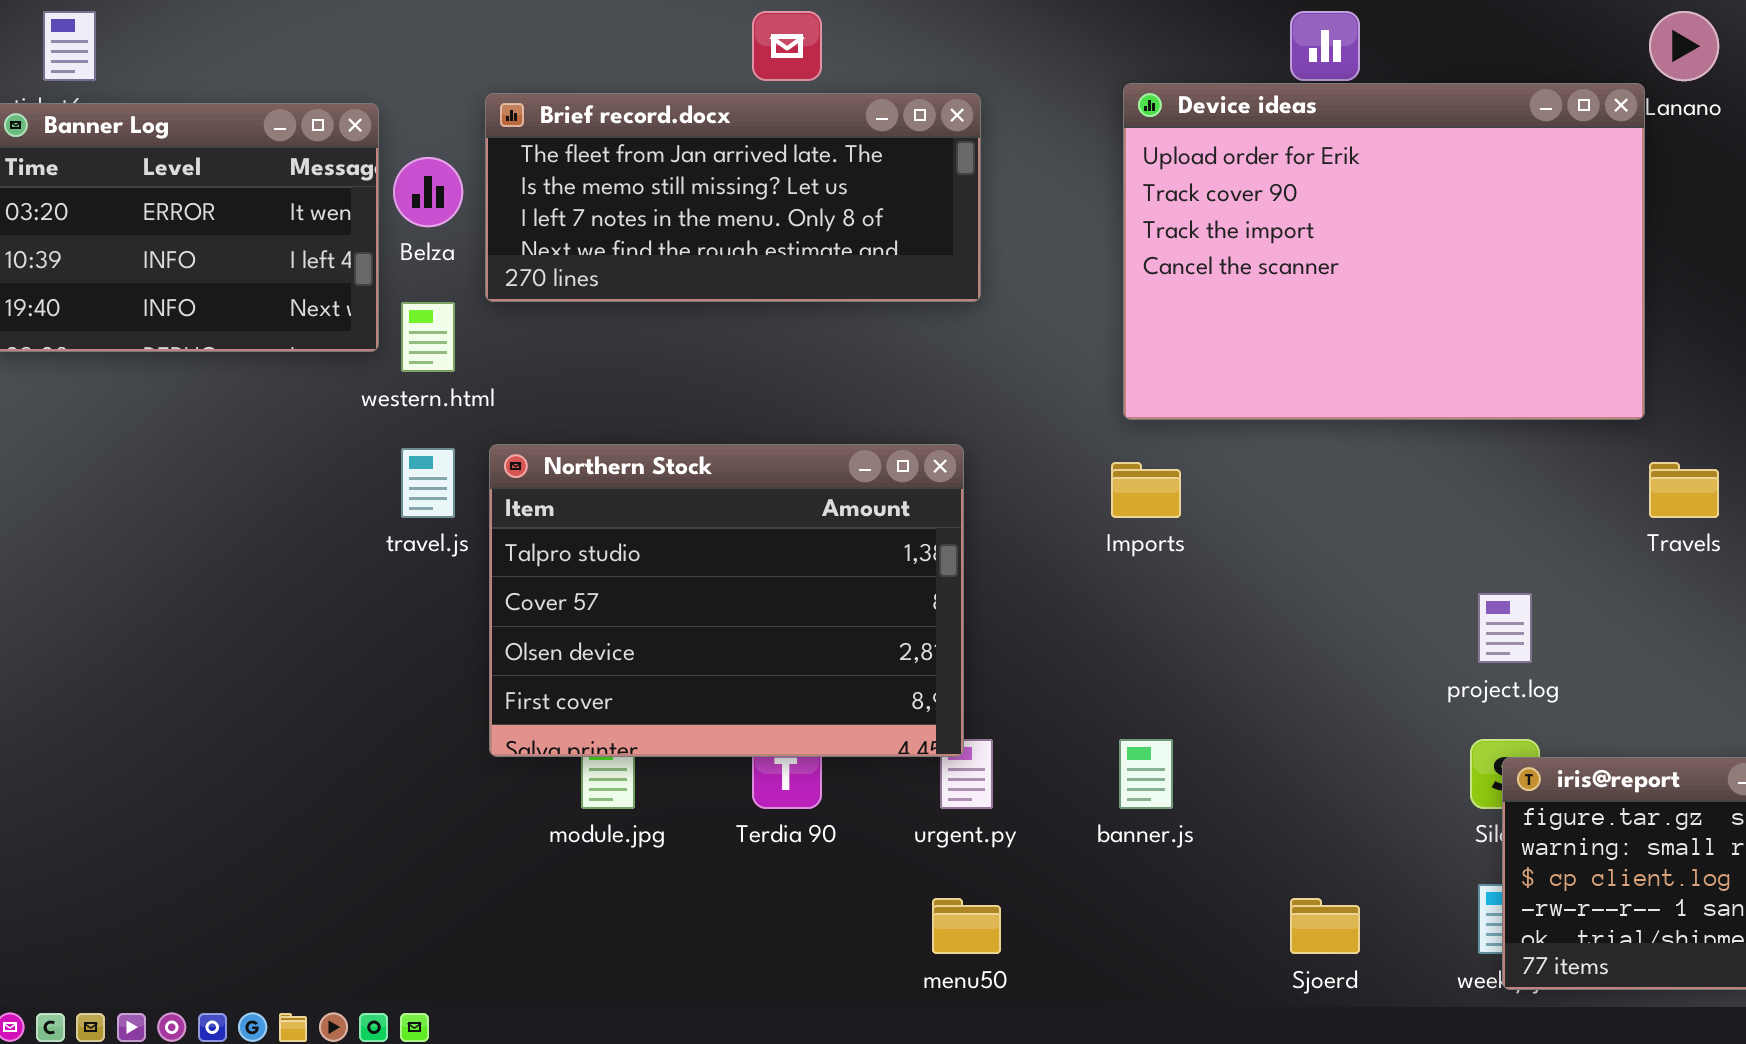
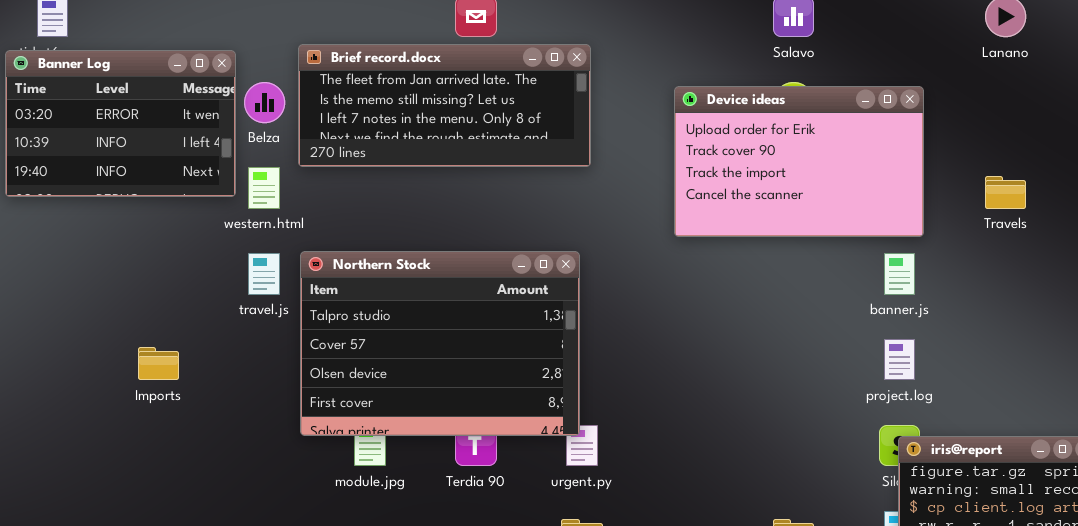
Device ideas: [1123,83,1645,420] -> [674,86,924,237], resized
Imports: [1111,462,1181,518] -> [138,347,179,380], moved
Travels: [1649,462,1719,518] -> [985,176,1026,209], moved
banner.js: [1119,739,1173,809] -> [884,253,915,295], moved

